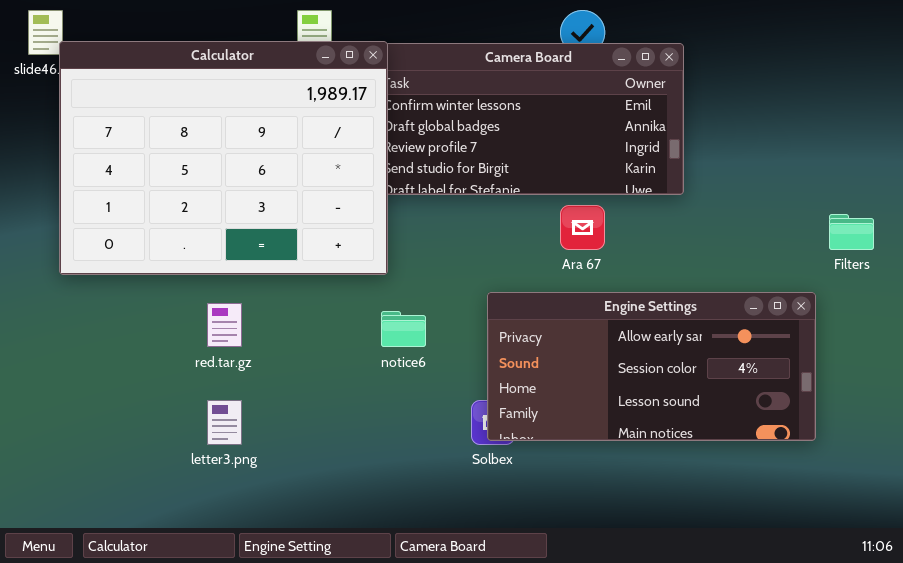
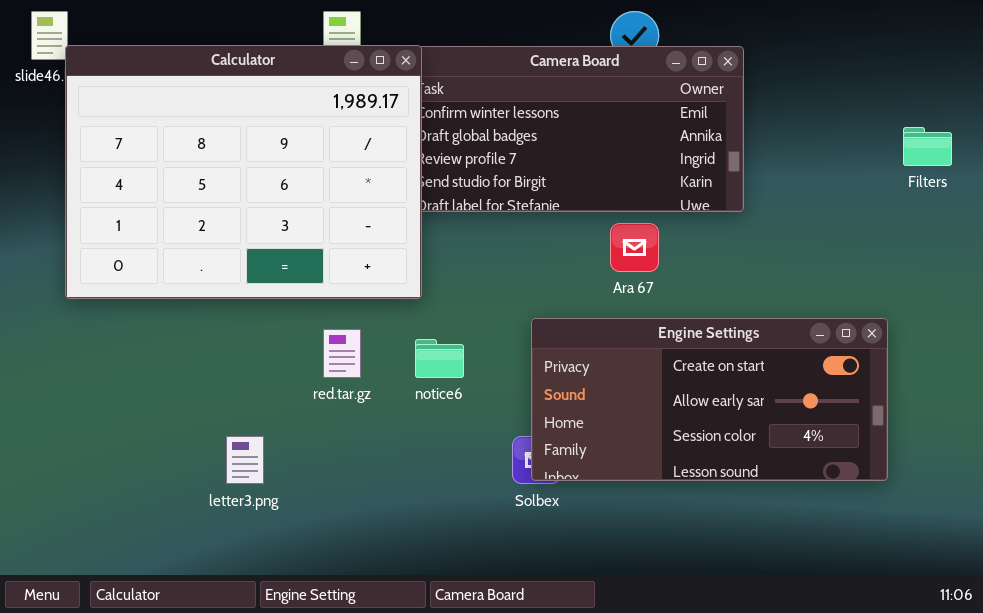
Filters: [829,214,874,250] -> [903,127,952,166], moved
Engine Settings: [487,292,816,441] -> [531,318,888,481], scrolled up 1 row
red.tar.gz: [207,303,242,347] -> [323,329,361,378], moved

